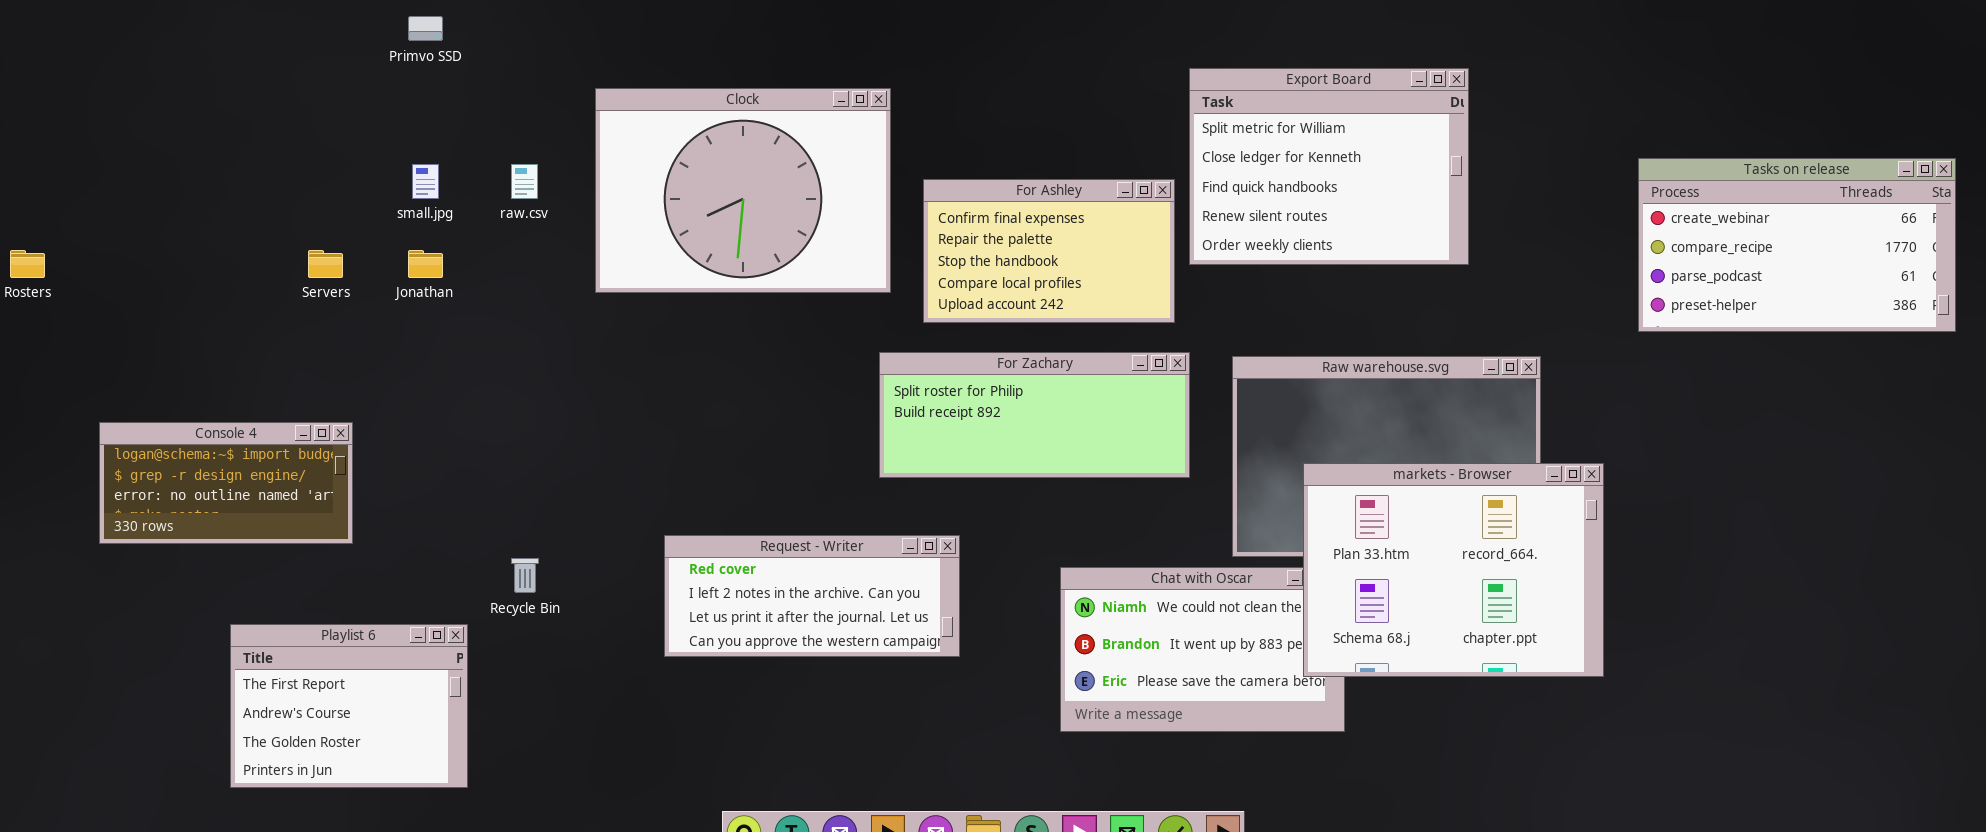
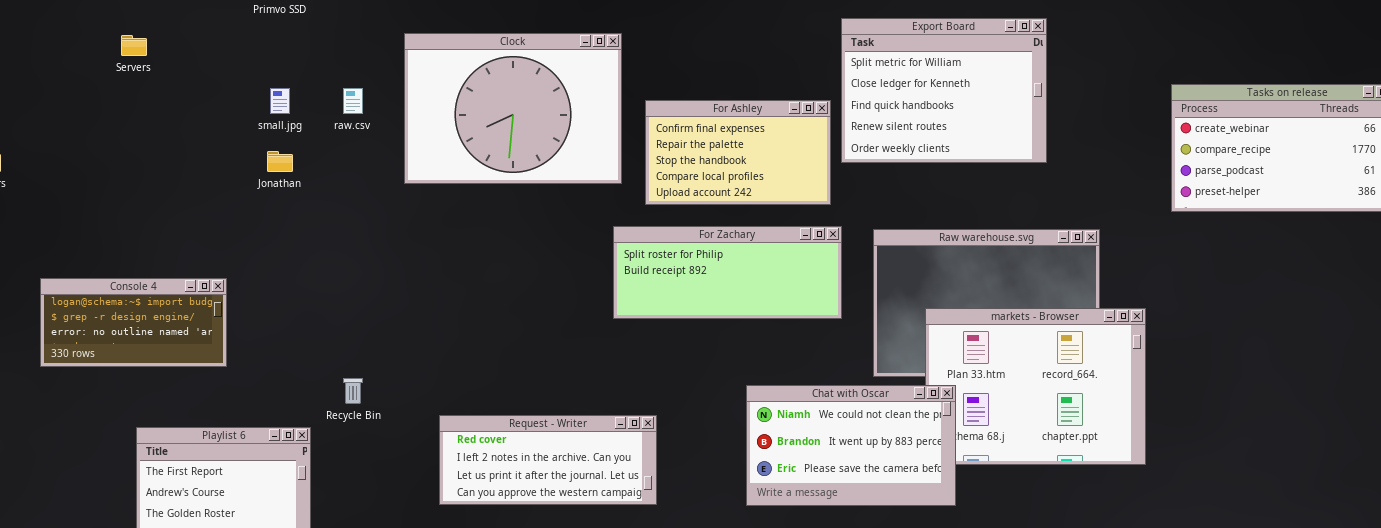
Servers: [308,250,343,278] -> [121,35,147,56], moved
Request - Writer: [664,535,960,657] -> [439,415,657,505], moved
Chat with Oscar: [1060,567,1345,732] -> [746,385,956,506], raised

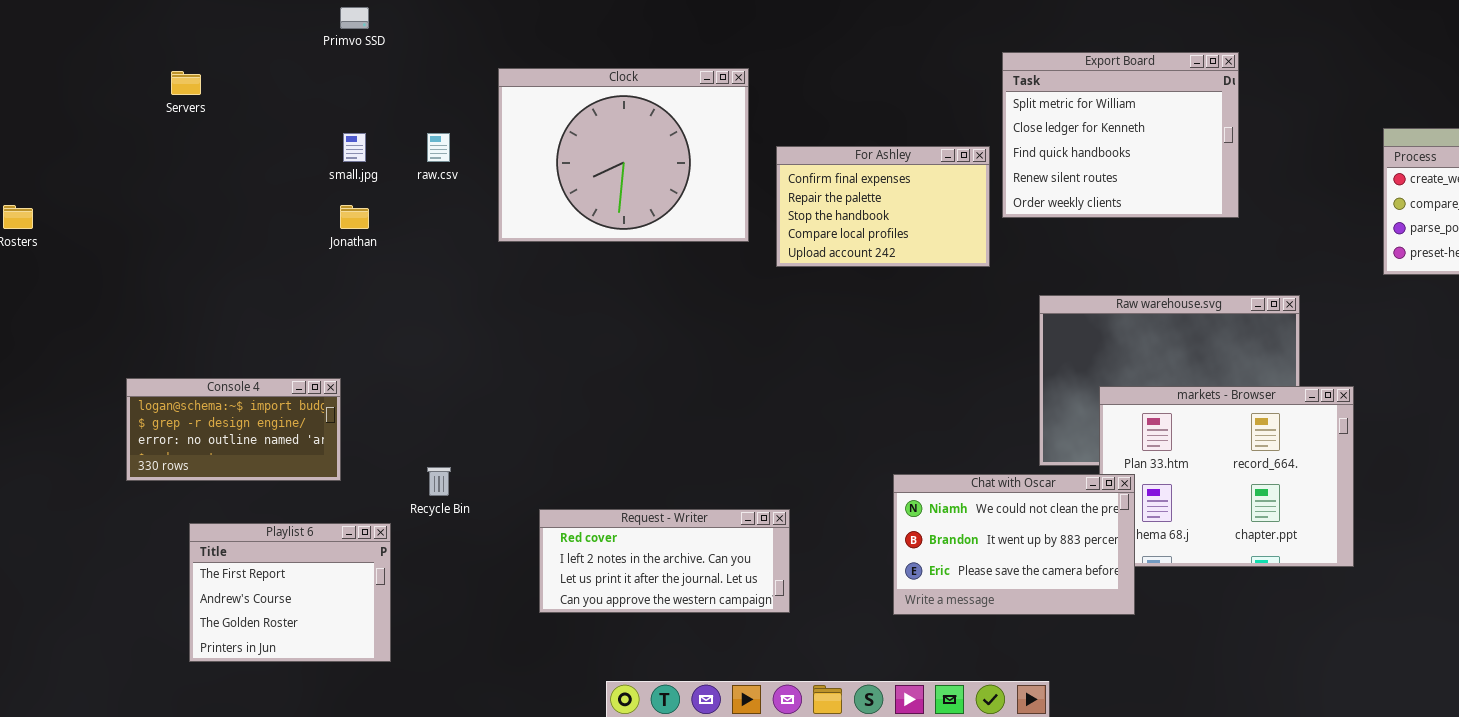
For Zachary: [613,226,842,319] -> none, closed
Console 4: [40,278,227,367] -> [126,378,341,481], moved

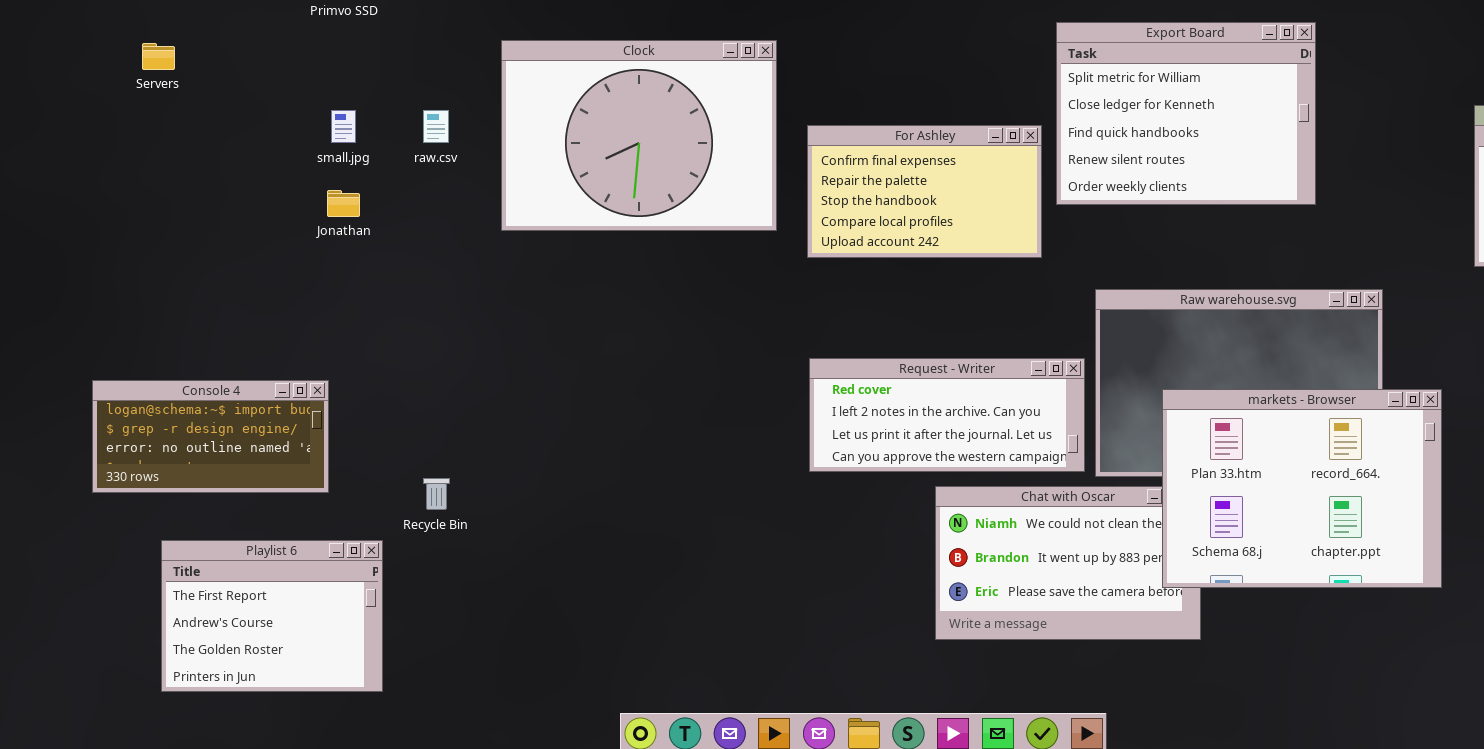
markets - Browser: [1099,386,1354,567] -> [1162,389,1442,588], raised
Request - Writer: [539,509,790,613] -> [809,358,1085,472], moved

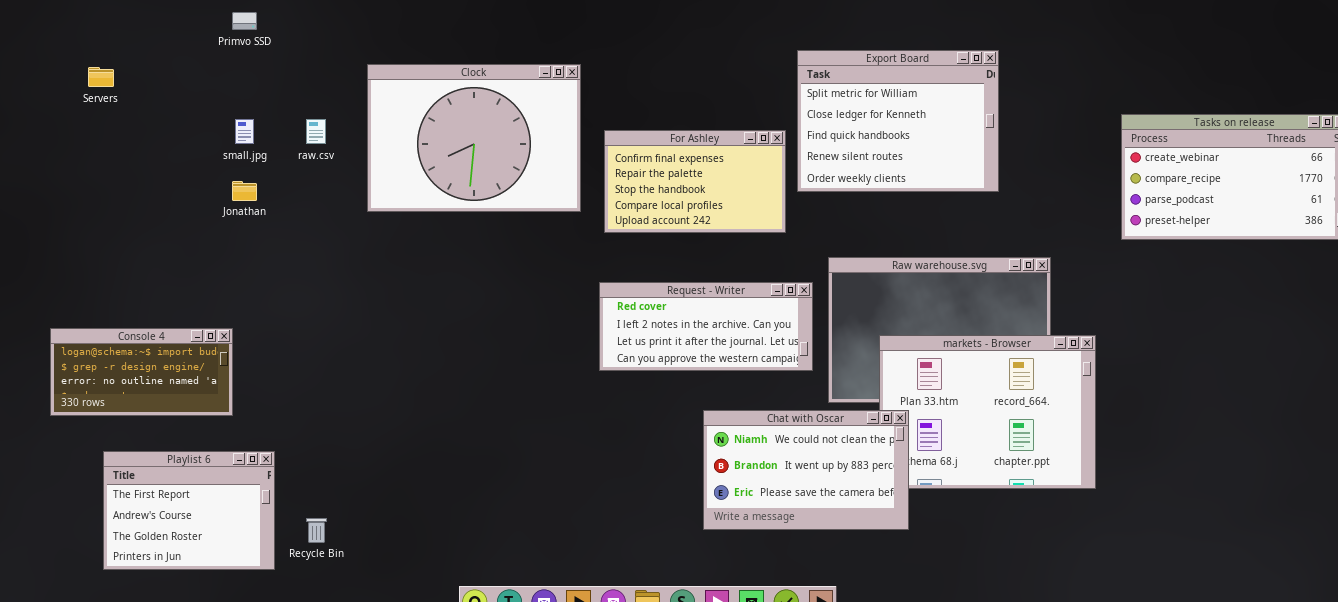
Request - Writer: [809,358,1085,472] -> [599,282,813,371], moved
Recycle Bin: [423,478,450,510] -> [306,518,327,543], moved
Chat with Oscar: [935,486,1201,640] -> [703,410,909,530], raised

